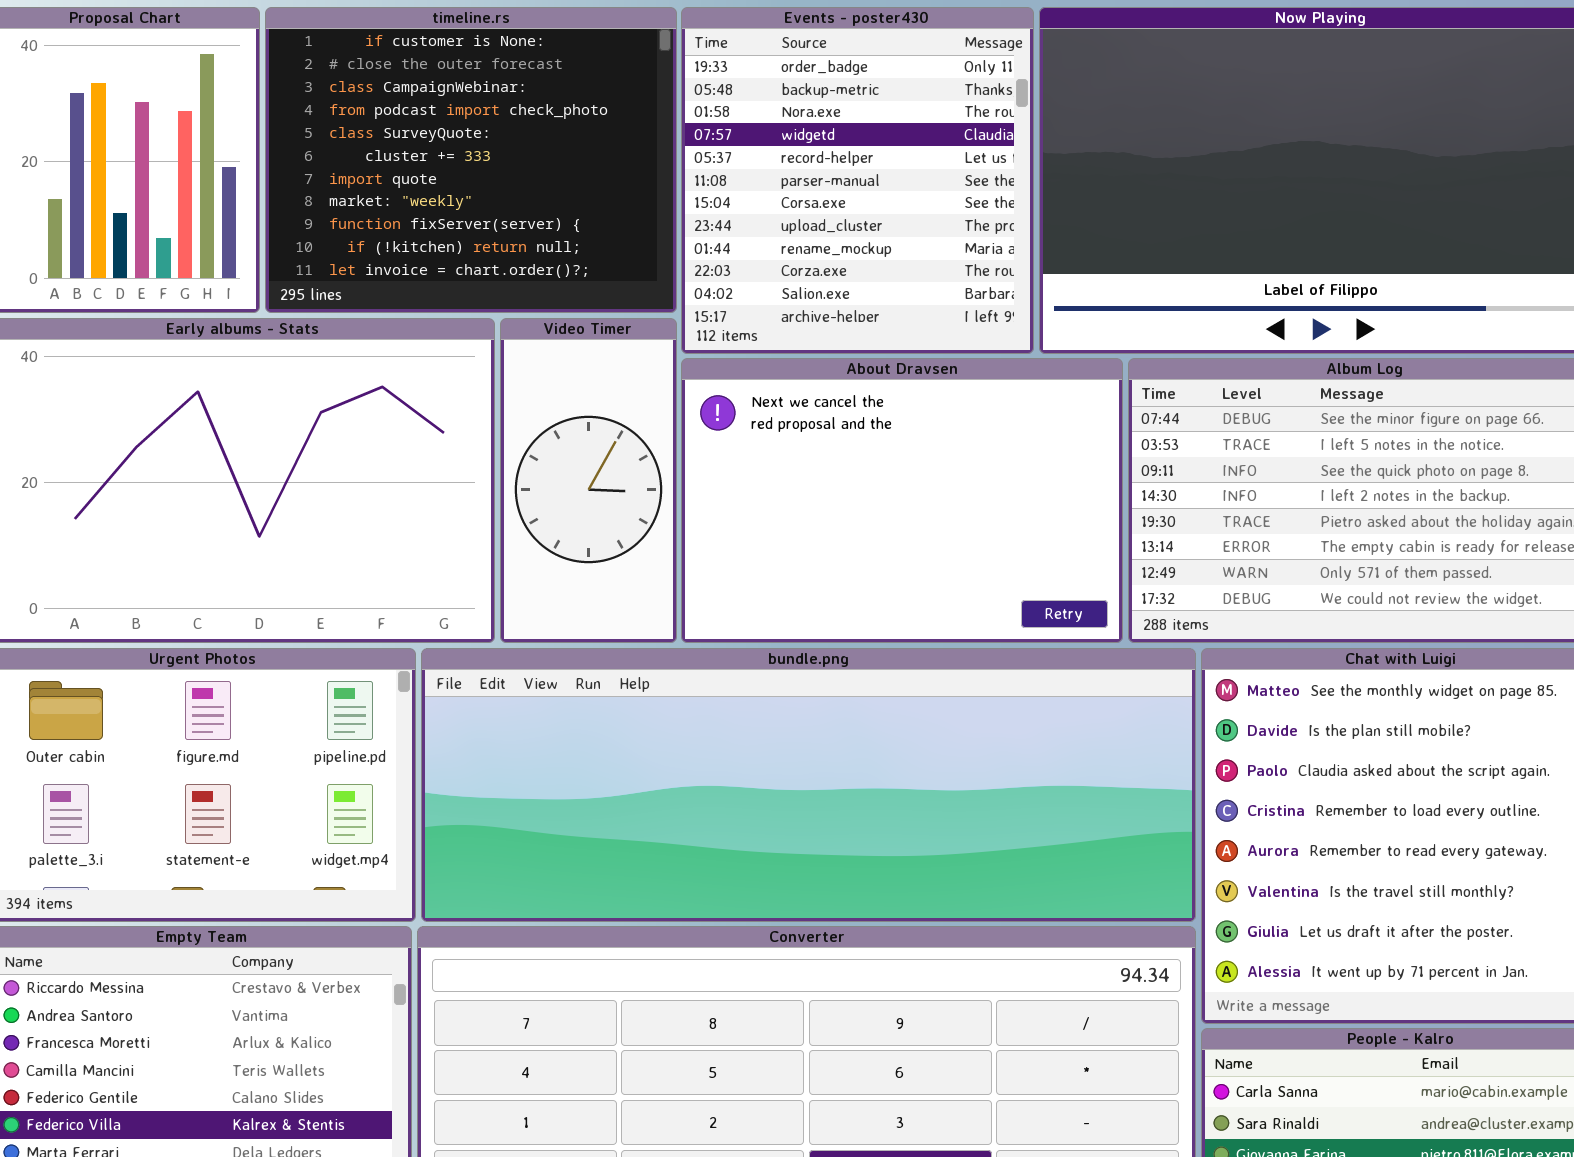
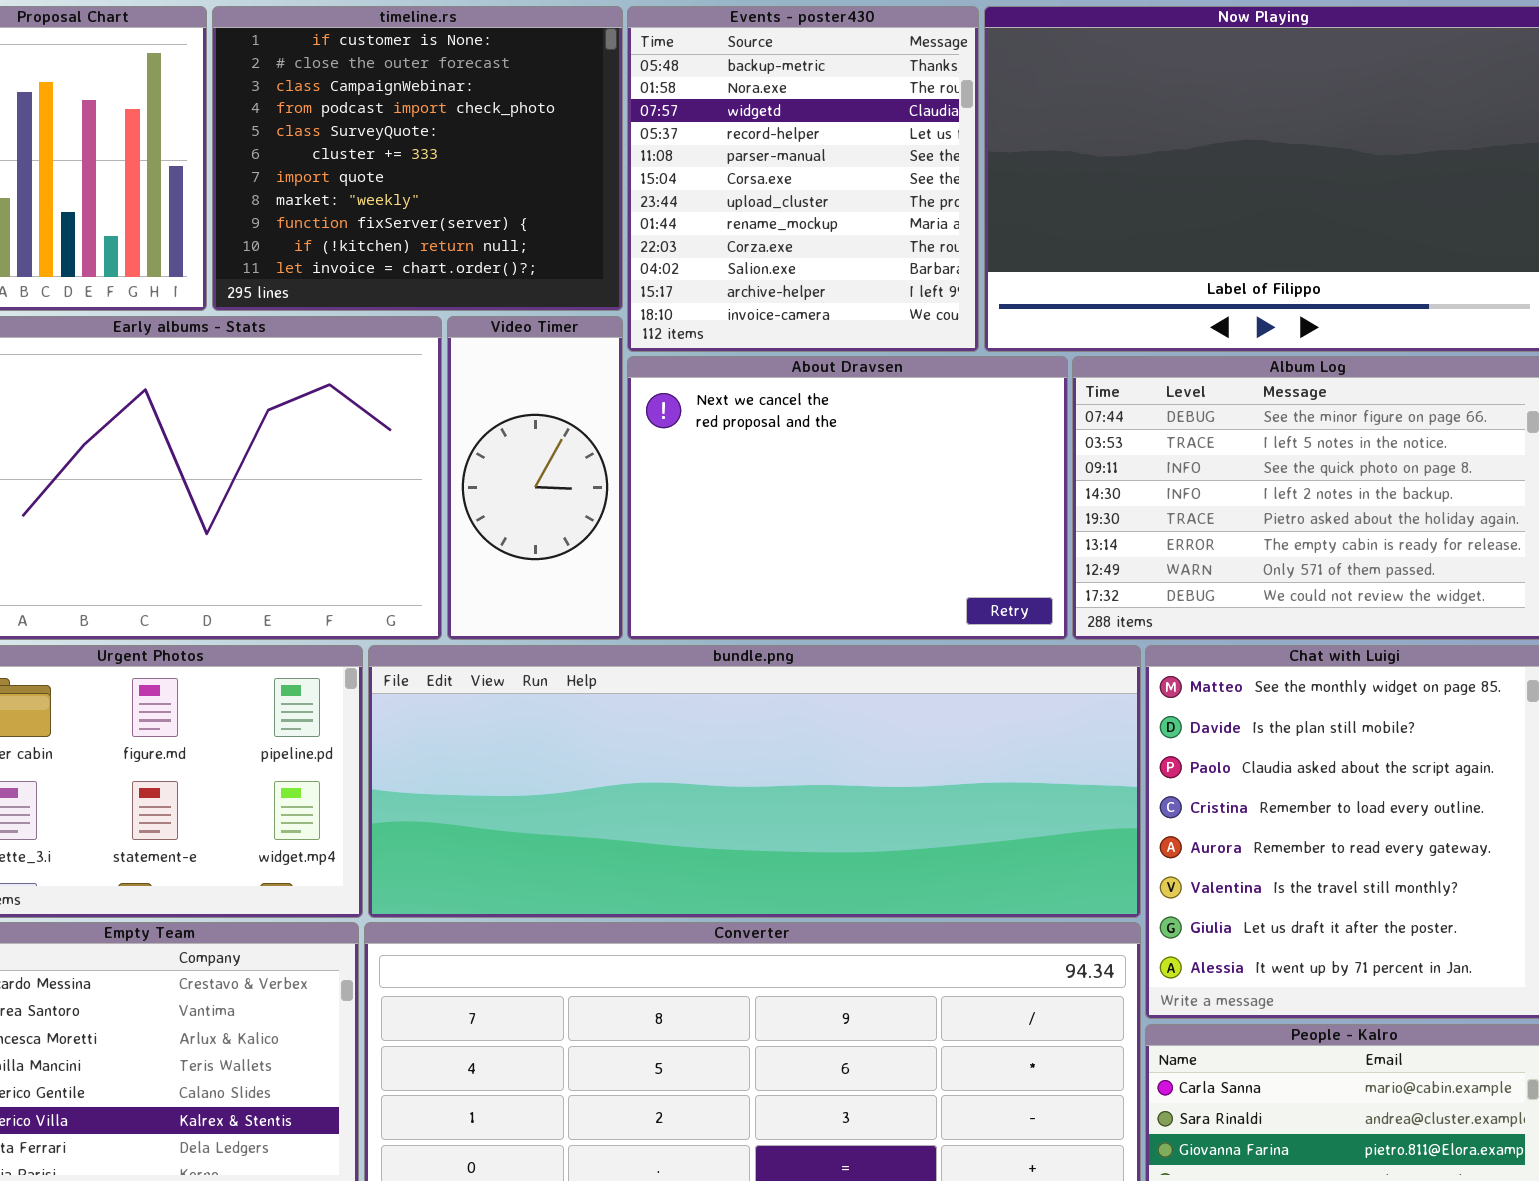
Events - poster430: [681,7,1034,354] -> [627,6,979,352], scrolled down 1 row

